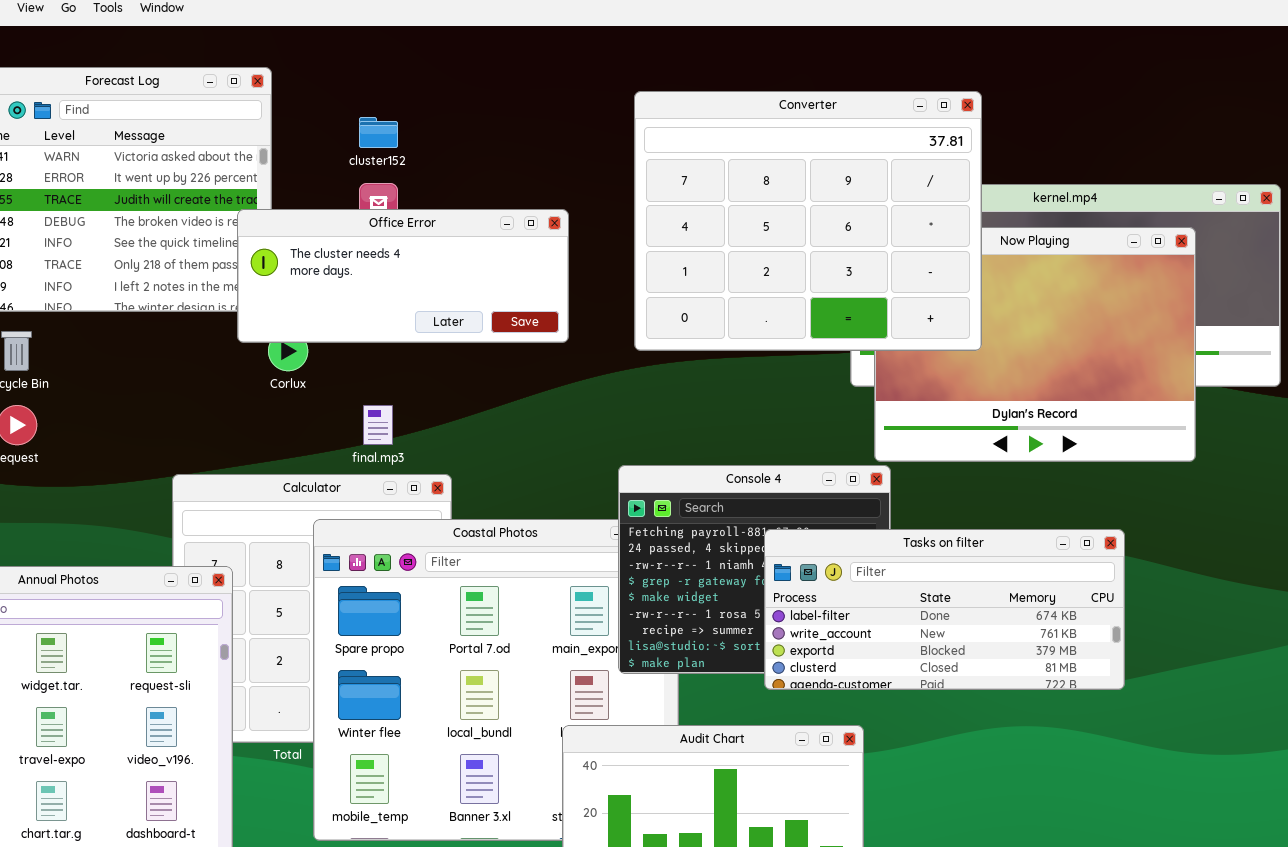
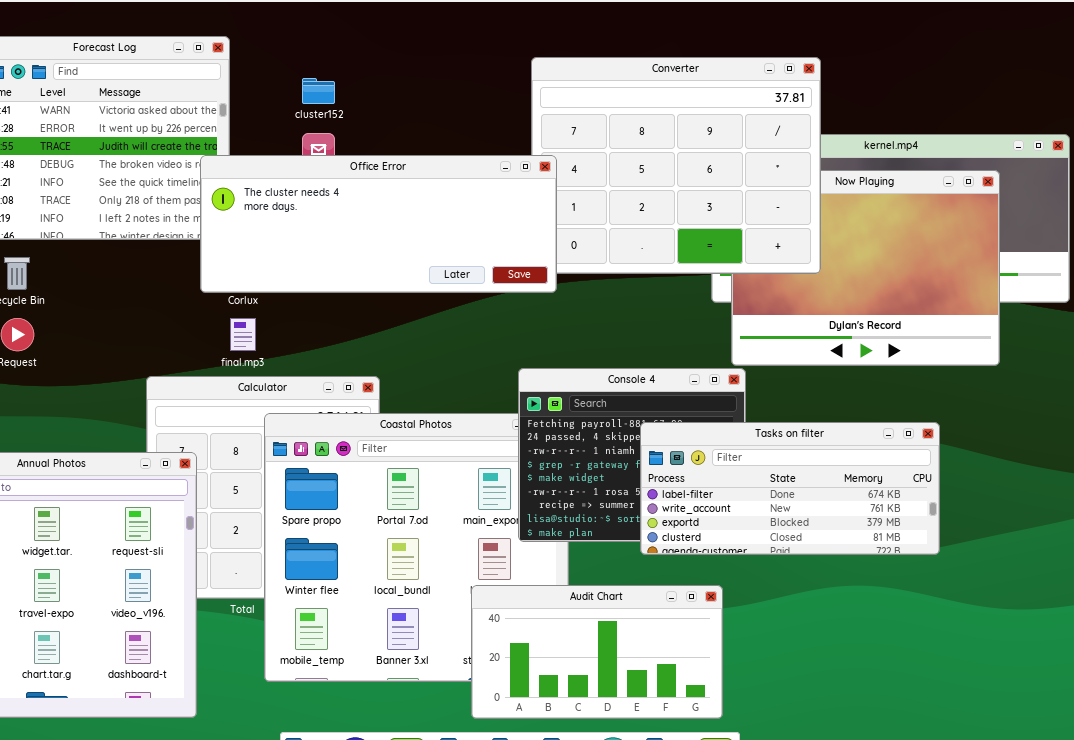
Office Error: [237,209,569,343] -> [200,155,557,293], resized
final.mp3: [363,405,393,445] -> [230,318,256,351], moved

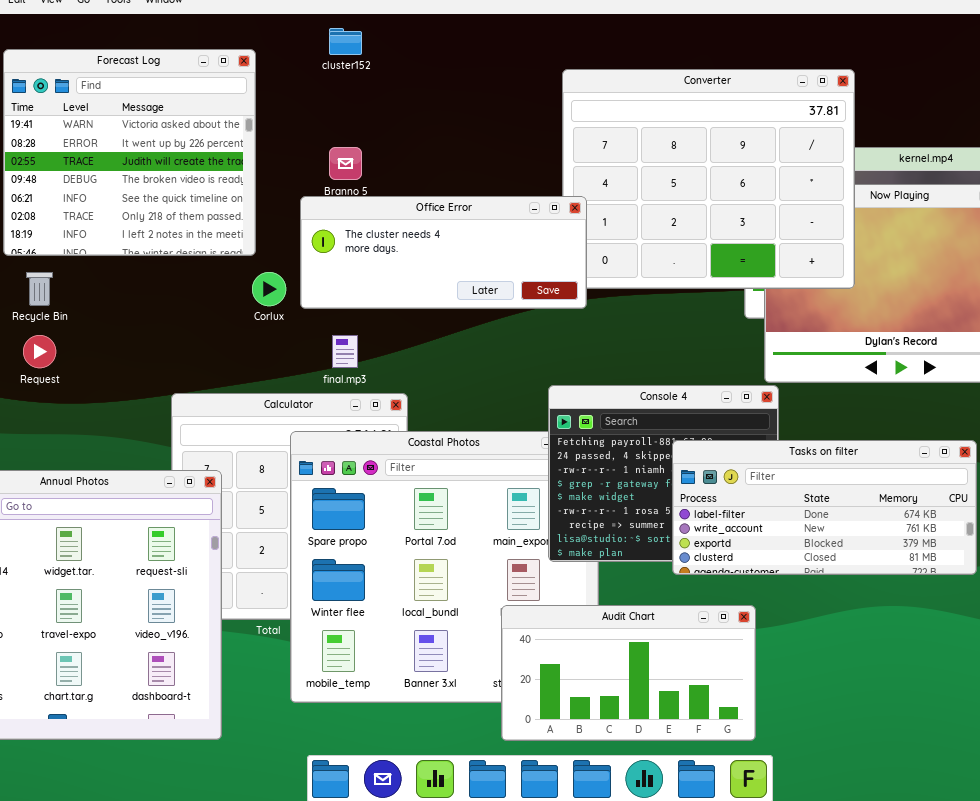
cluster152: [302,78,335,104] -> [329,28,362,55], moved
Office Error: [200,155,557,293] -> [300,196,587,309], resized
final.mp3: [230,318,256,351] -> [332,335,358,368], moved

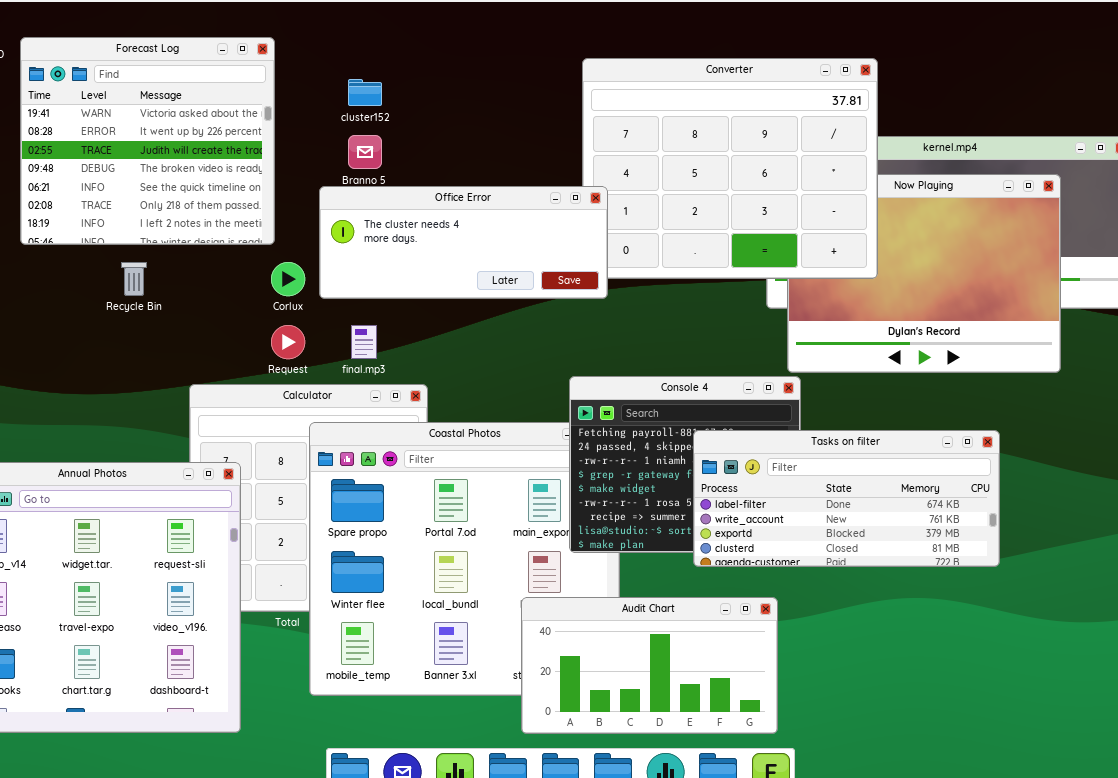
cluster152: [329,28,362,55] -> [348,79,382,106], moved
Recycle Bin: [26,272,53,306] -> [121,262,147,296], moved
Request: [23,335,56,368] -> [271,325,305,359], moved

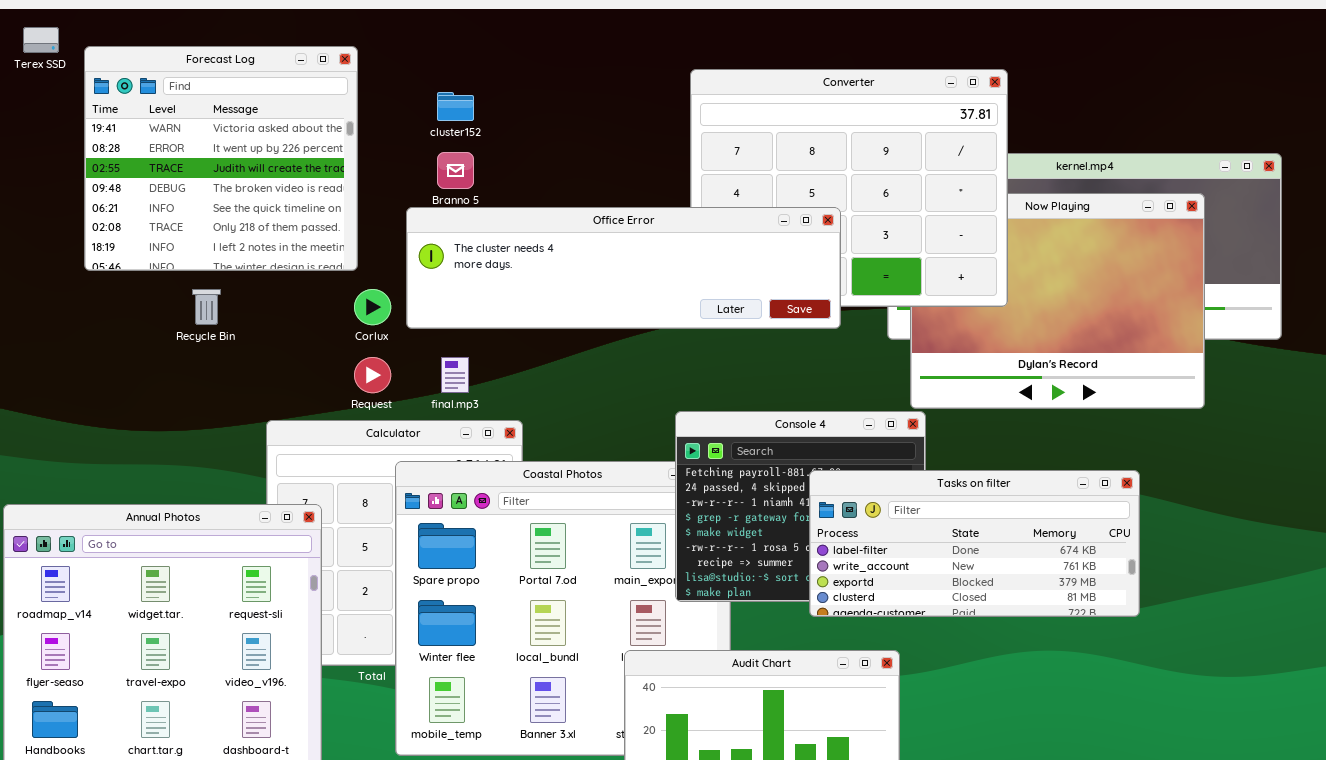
Office Error: [319,186,608,299] -> [406,207,841,329], resized

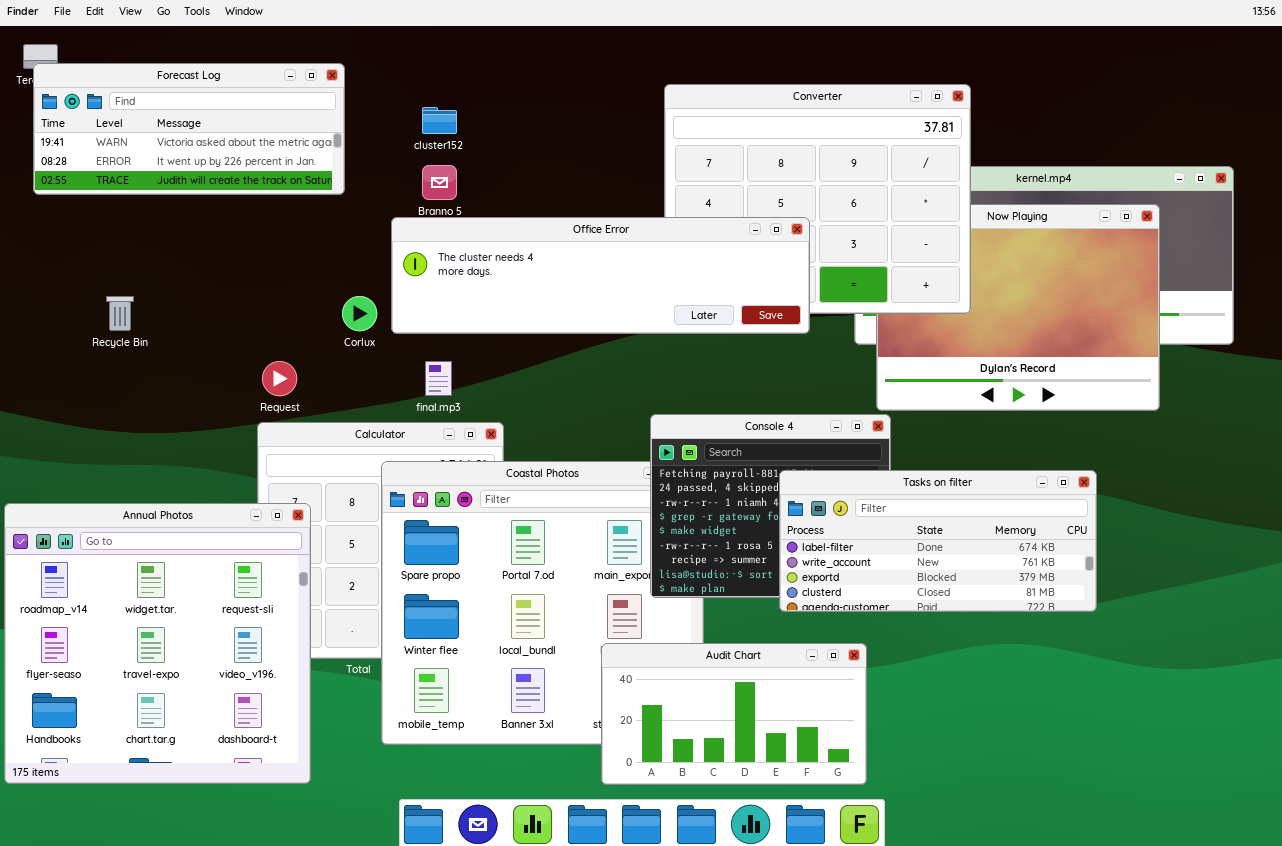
Forecast Log: [84,46,358,271] -> [33,63,345,195], resized
Recycle Bin: [192,289,221,325] -> [106,296,134,331], moved
Request: [354,357,391,393] -> [262,361,297,396], moved

